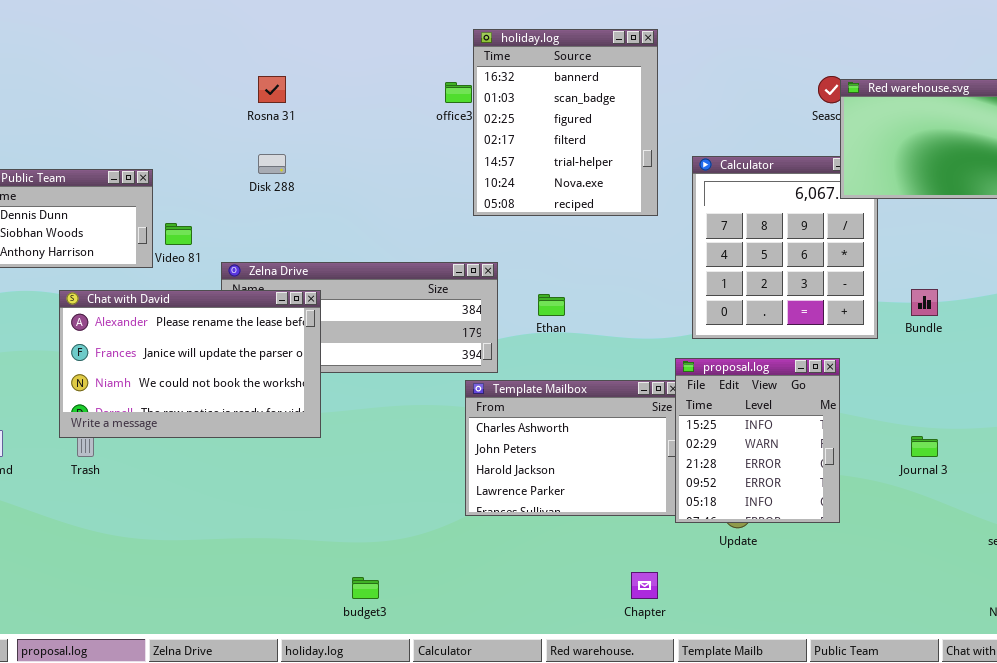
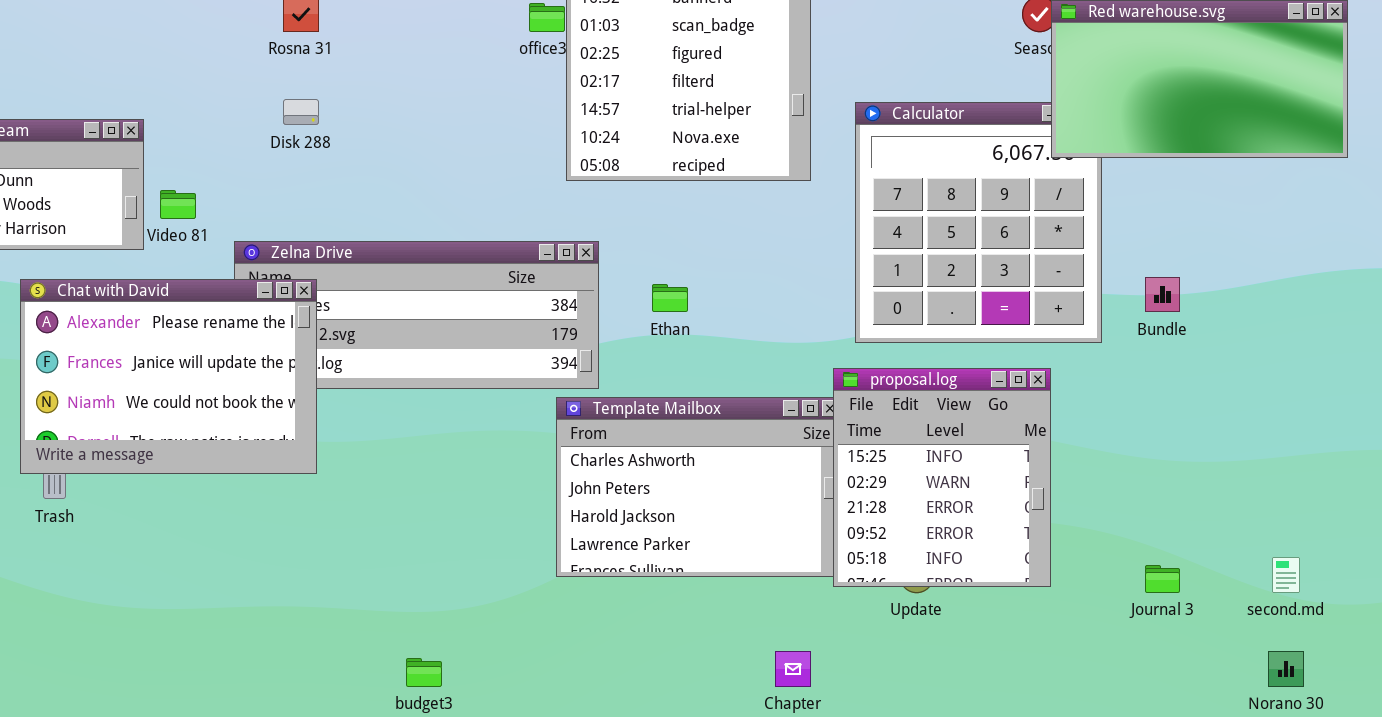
Chat with David: [59,290,321,438] -> [20,279,317,474], resized
Journal 3: [911,436,938,457] -> [1145,565,1180,593], moved

